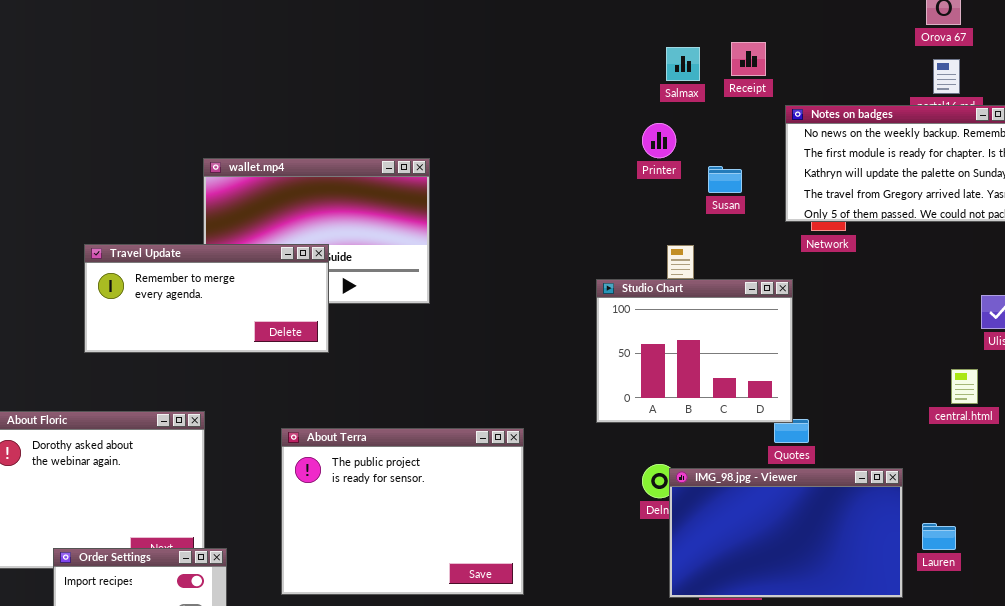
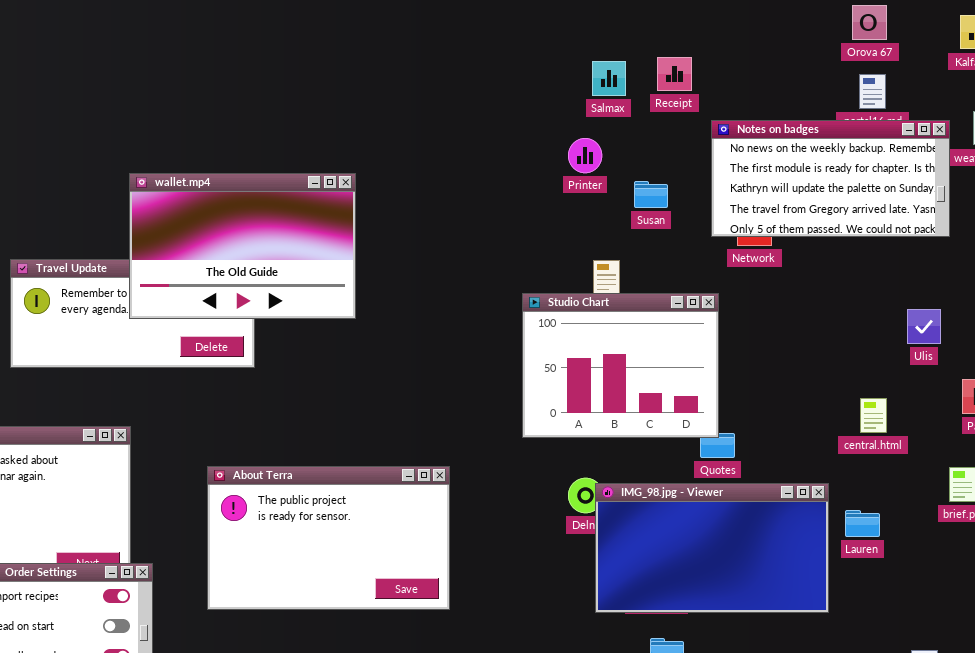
wallet.mp4: [203,158,430,304] -> [129,173,356,319], raised
central.html: [951,369,978,404] -> [860,398,887,433], moved
About Terra: [281,428,524,595] -> [207,466,450,610], resized
Lauren: [922,523,956,550] -> [845,510,880,537], moved

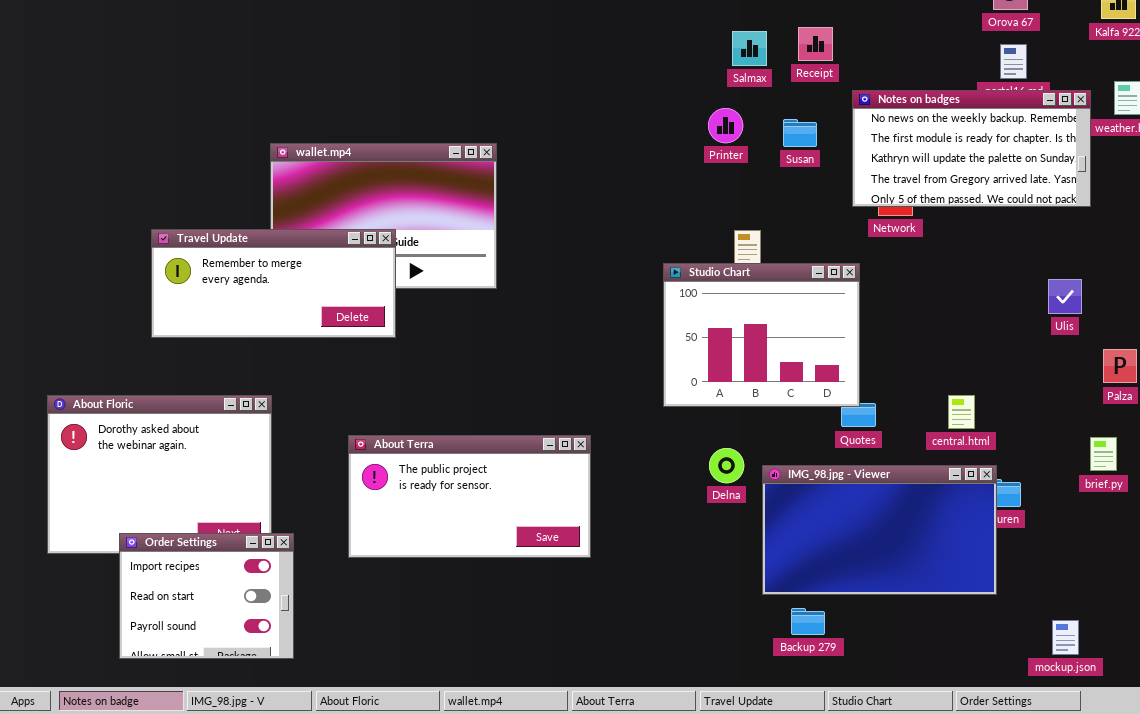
Susan: [634,181,668,208] -> [783,119,817,147], moved
Travel Update: [10,259,255,368] -> [151,229,396,338], raised
central.html: [860,398,887,433] -> [948,395,975,429], moved
About Terra: [207,466,450,610] -> [348,435,591,558], resized
IMG_98.jpg - Viewer: [595,483,829,613] -> [762,465,997,595], moved

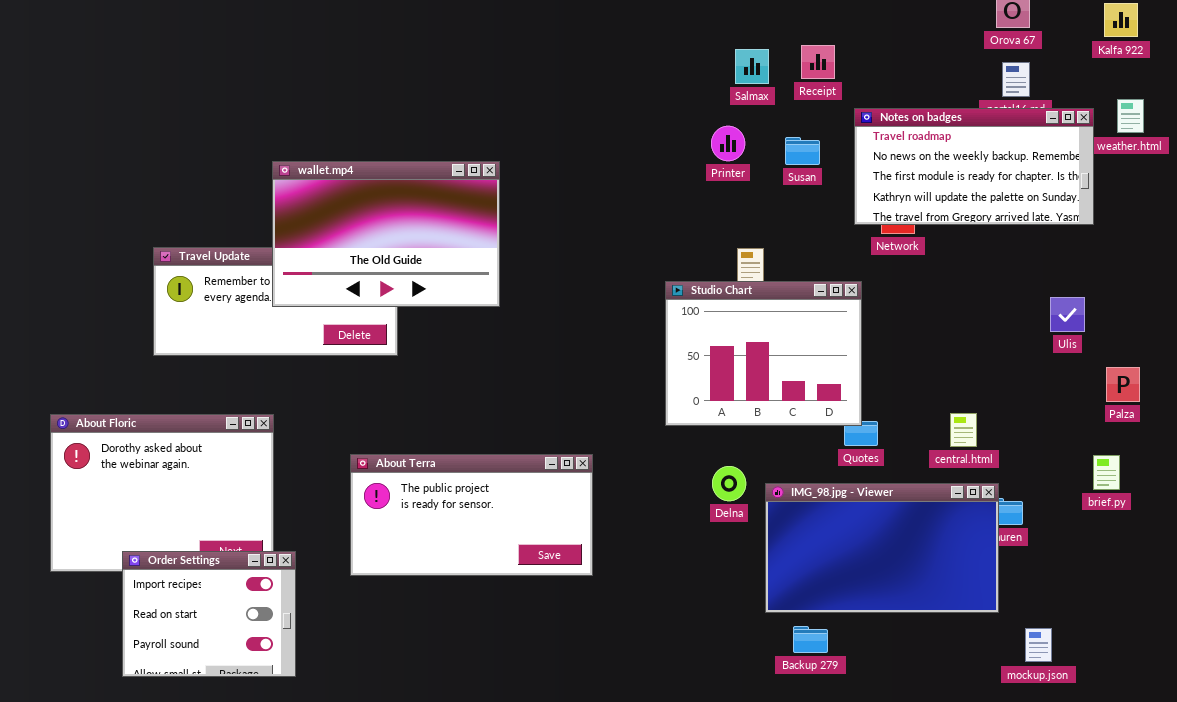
Notes on badges: [852,90,1091,207] -> [854,108,1094,225], scrolled up 1 row
wallet.mp4: [270,143,497,289] -> [272,161,500,307], raised
mockup.json: [1052,620,1079,655] -> [1025,628,1052,662], moved

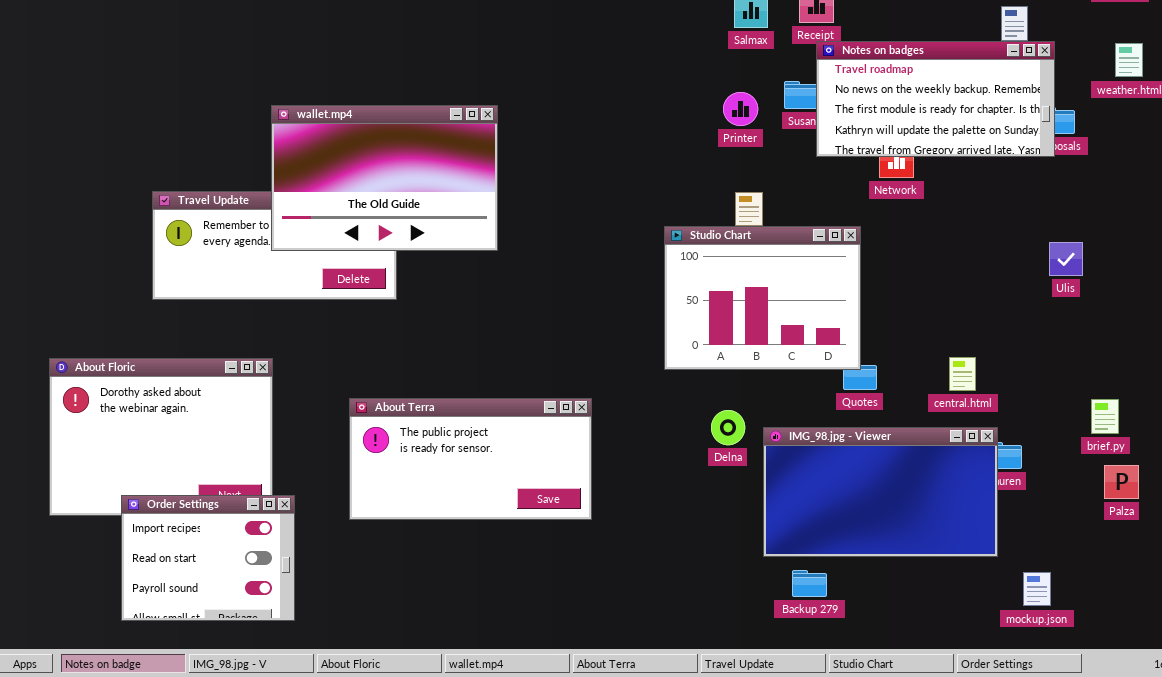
Notes on badges: [854,108,1094,225] -> [816,41,1055,157], moved
Printer: [711,126,745,161] -> [723,92,758,126], moved
Palza: [1106,367,1140,402] -> [1104,465,1139,499], moved

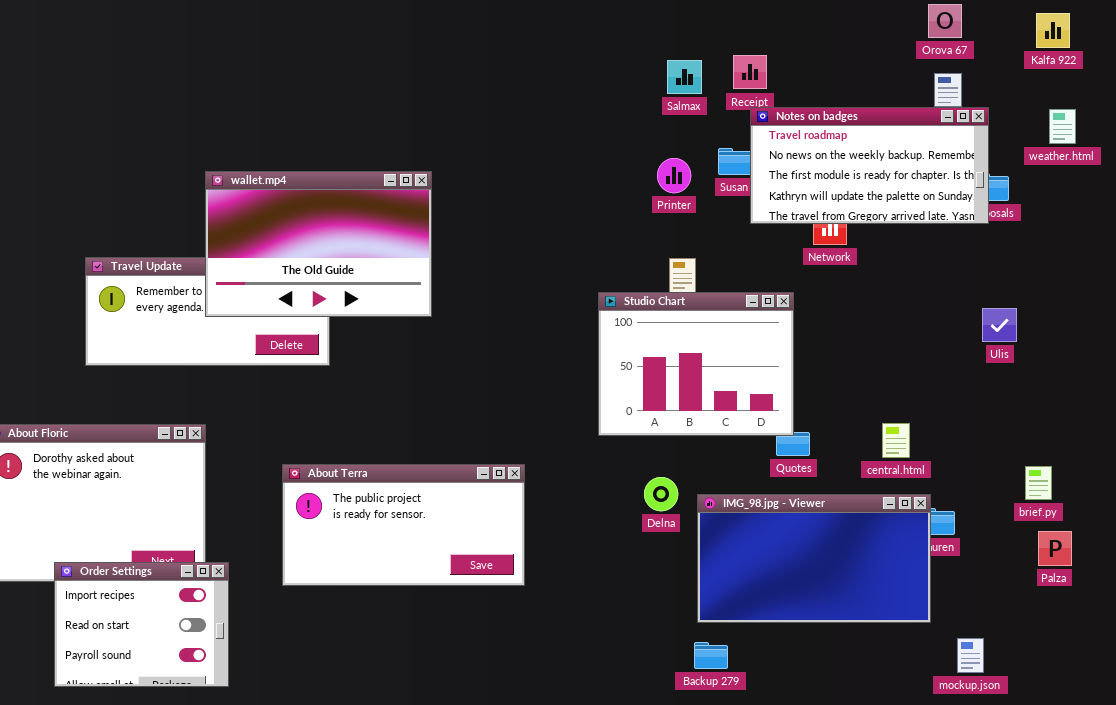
Backup 279: [792,570,827,597] -> [694,642,728,669], moved

